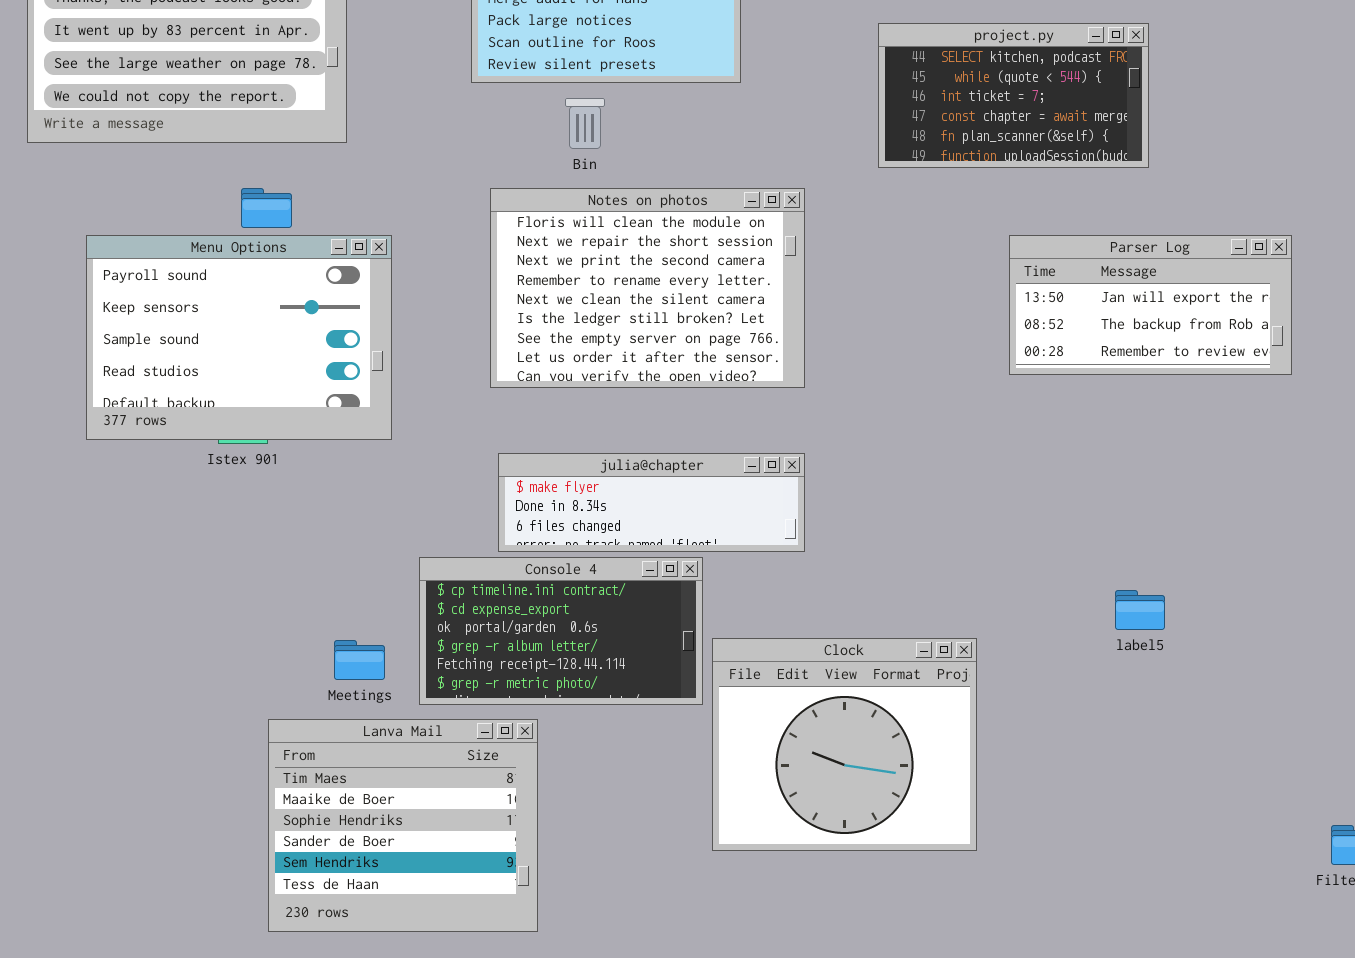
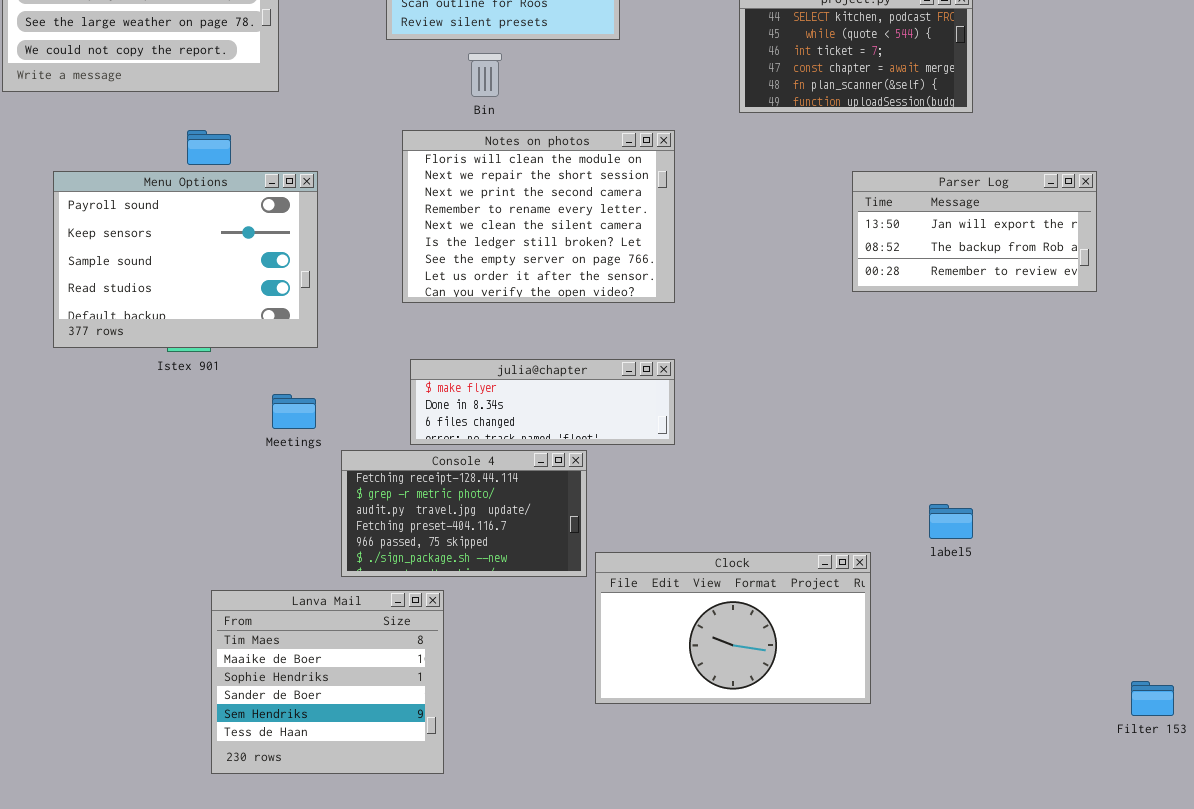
Console 4: [419,557,703,705] -> [341,450,587,577], scrolled down 4 rows
label5: [1115,590,1165,630] -> [929,504,973,539], moved
Clock: [712,638,977,851] -> [595,552,871,704], resized
Meetings: [334,640,385,680] -> [272,394,316,429], moved

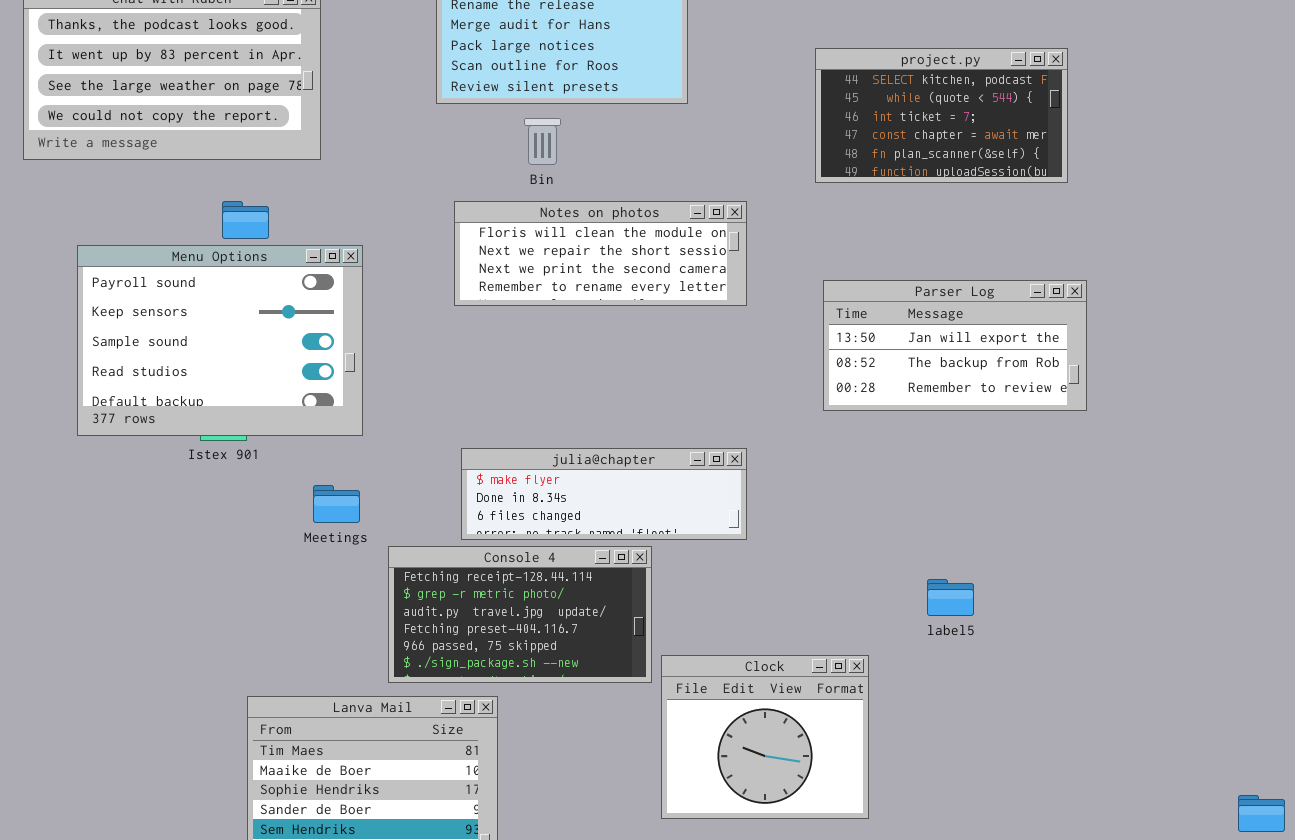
Notes on photos: [402,130,675,303] -> [454,201,747,306], resized
Parser Log: [852,171,1097,292] -> [823,280,1087,411], moved
label5: [929,504,973,539] -> [927,579,974,616], moved
Clock: [595,552,871,704] -> [661,655,869,819], resized

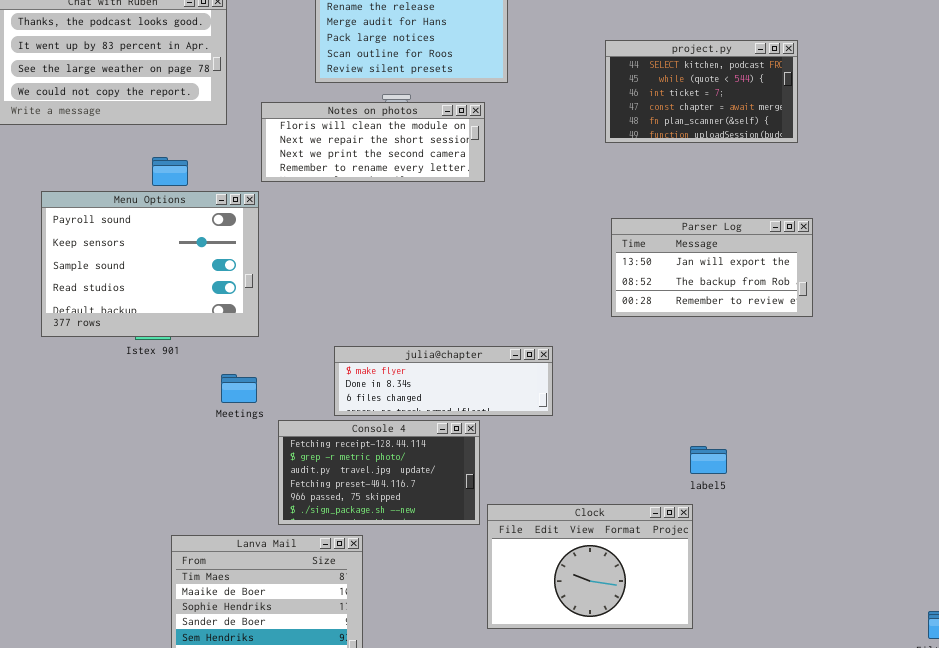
Notes on photos: [454,201,747,306] -> [261,102,485,182], moved
Clock: [661,655,869,819] -> [487,504,693,629], resized

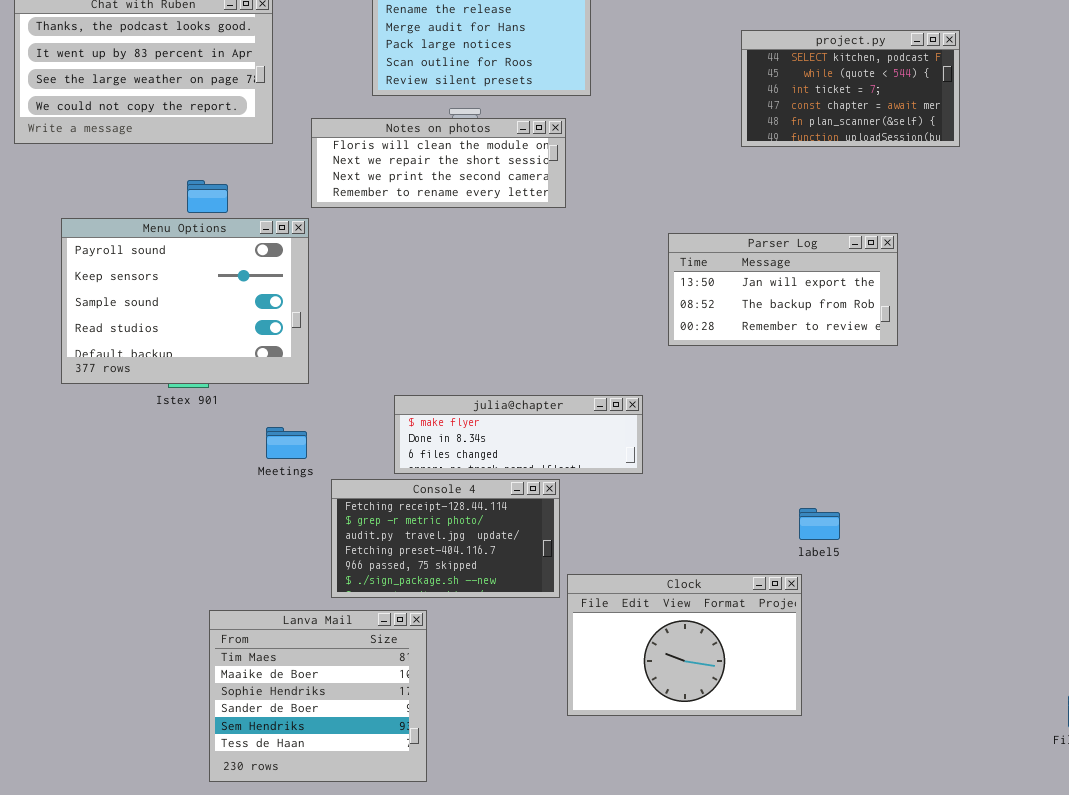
project.py: [605,40,798,143] -> [741,30,960,147], moved
Parser Log: [611,218,813,317] -> [668,233,898,346], moved

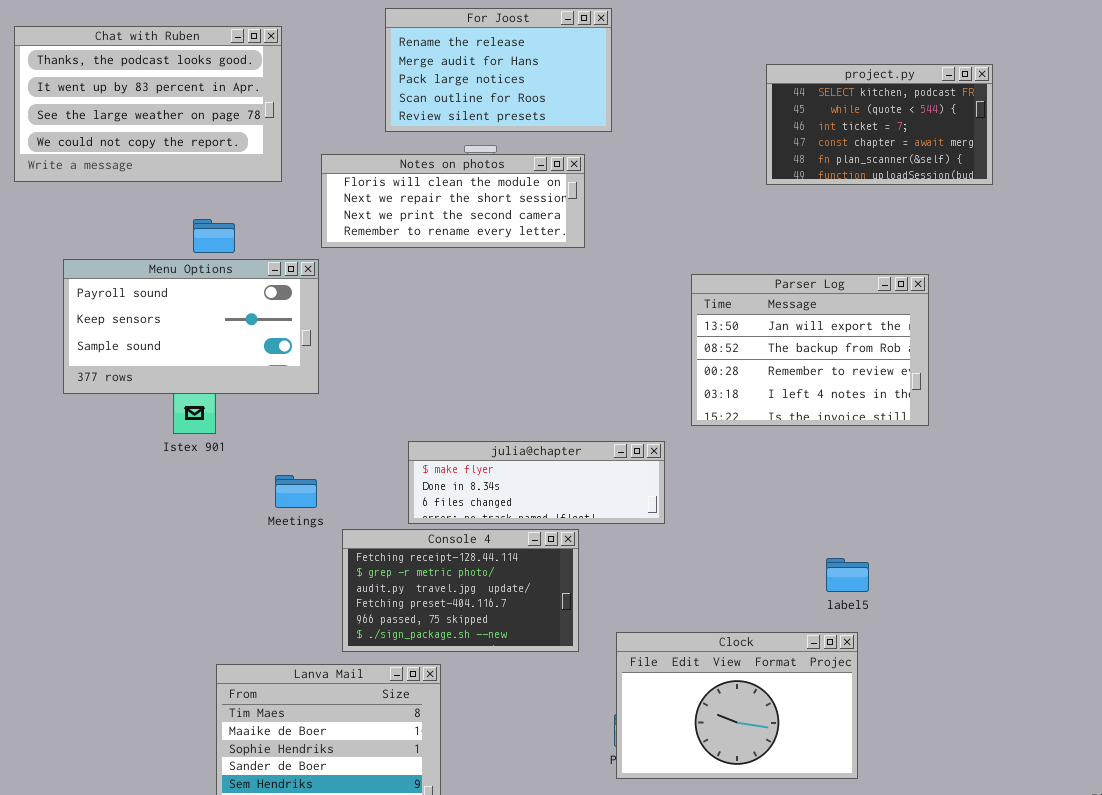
Menu Options: [61,218,309,384] -> [63,259,319,394], resized
Parser Log: [668,233,898,346] -> [691,274,929,426], resized
Clock: [567,574,802,716] -> [616,632,858,779], moved

